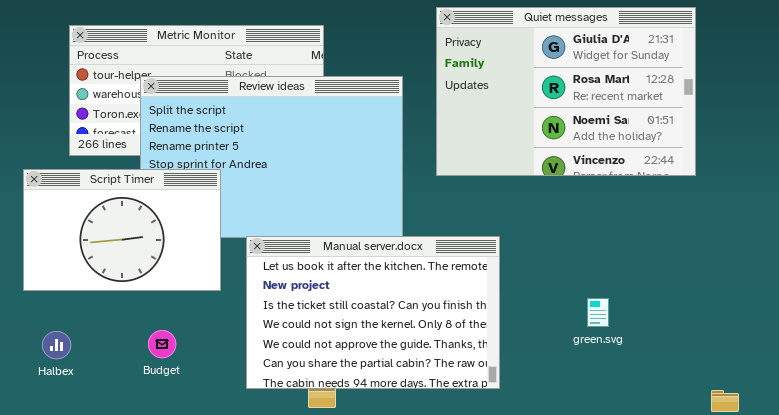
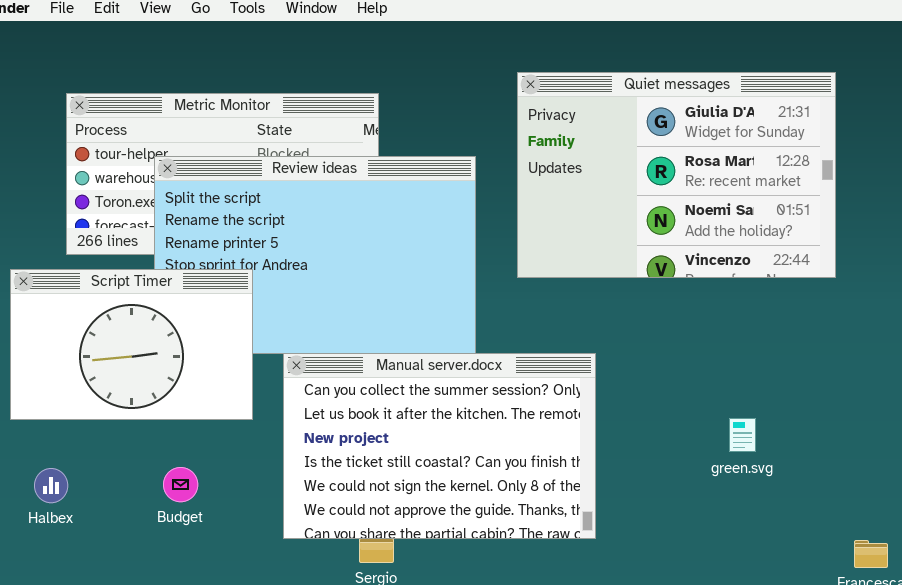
Manual server.docx: [246,236,500,389] -> [283,353,596,539], scrolled up 1 row
green.svg: [587,298,609,327] -> [729,418,756,452], moved

